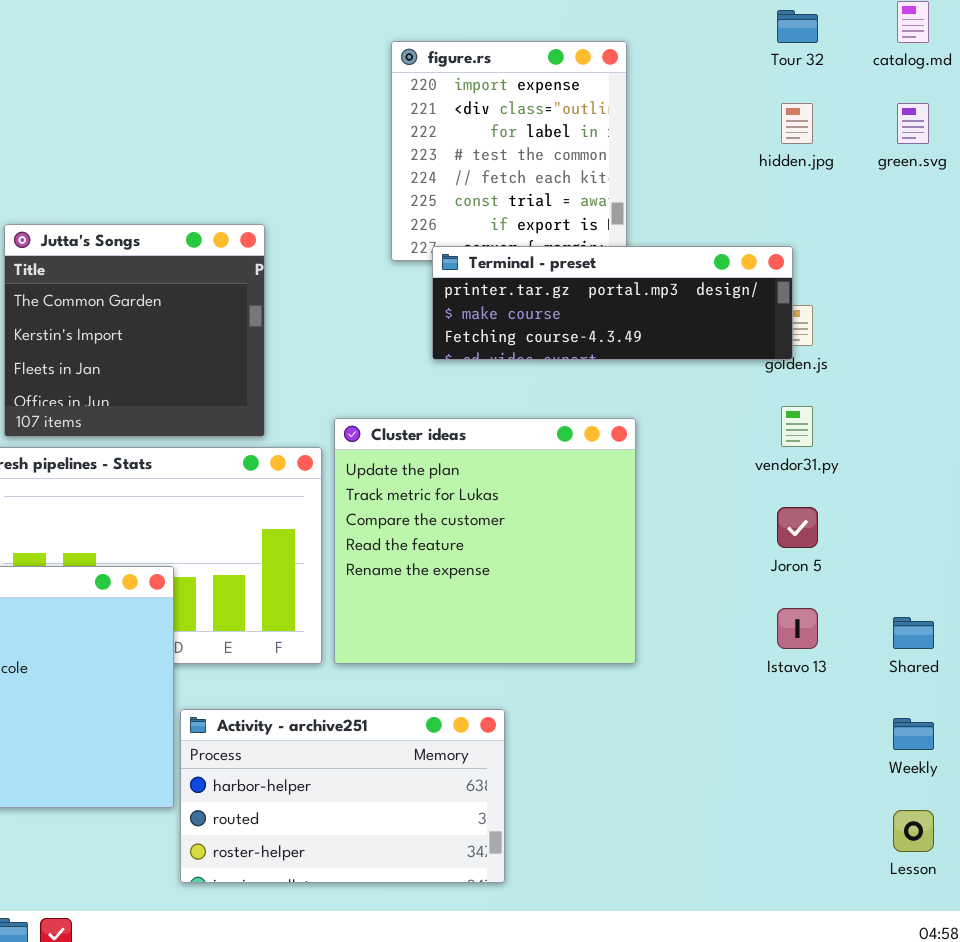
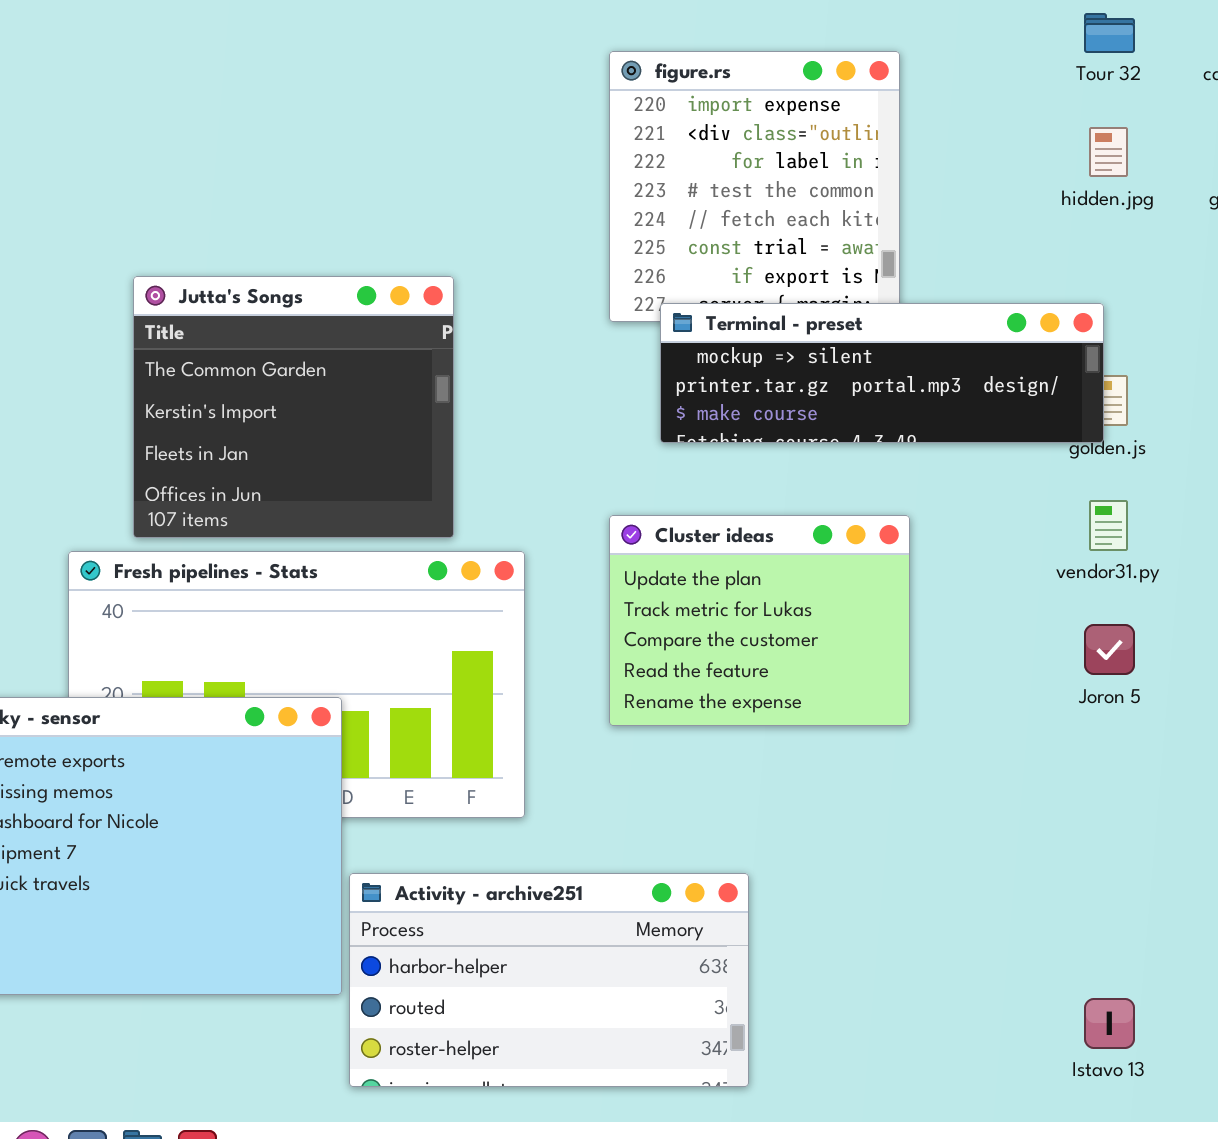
Terminal - preset: [432,246,793,360] -> [660,303,1104,443], scrolled up 1 row
Cluster ideas: [334,418,636,664] -> [609,515,910,726], resized
Istavo 13: [777,608,818,649] -> [1084,998,1135,1049], moved

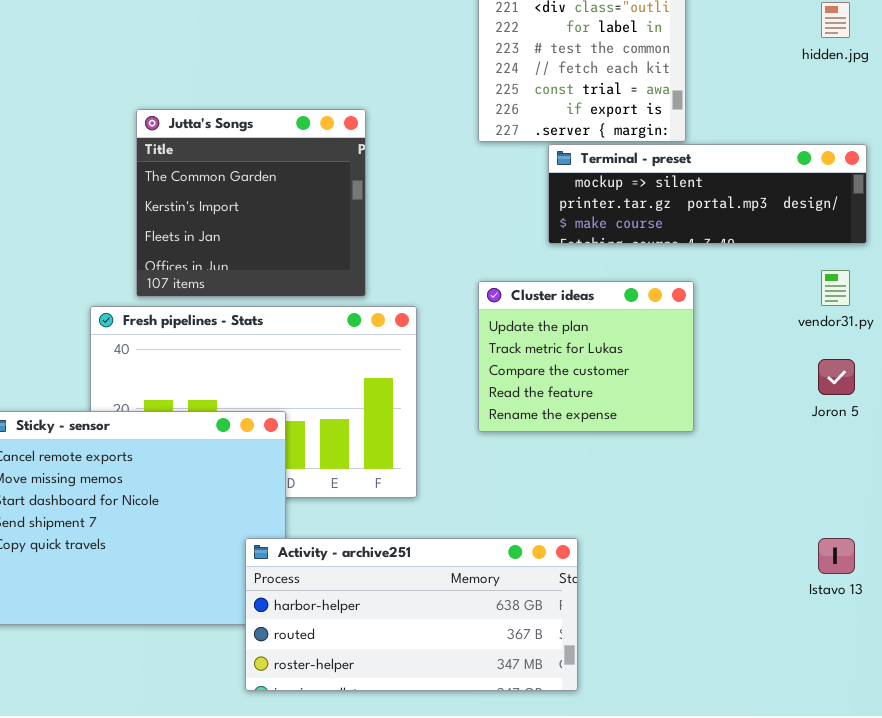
Terminal - preset: [660,303,1104,443] -> [548,144,867,244], moved
Activity - archive251: [349,873,749,1087] -> [245,538,578,691], resized
Istavo 13: [1084,998,1135,1049] -> [818,538,855,574], moved

